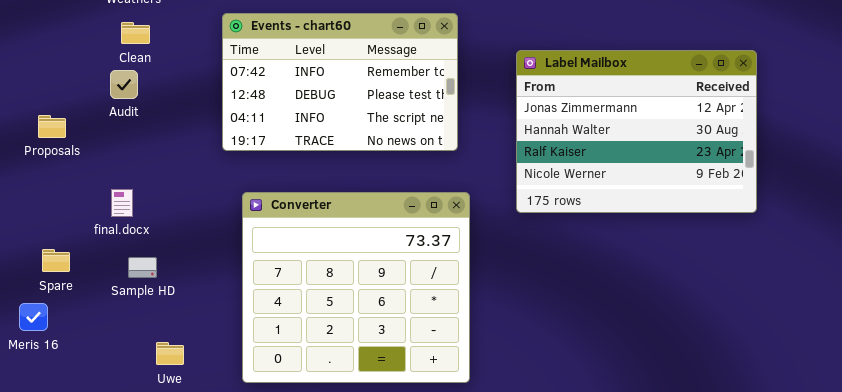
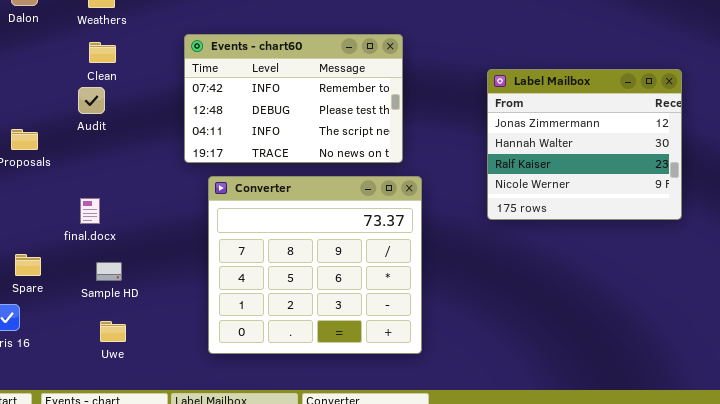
Label Mailbox: [516,50,757,213] -> [487,69,682,220], resized
Converter: [242,192,470,383] -> [208,176,422,354], moved
Uwe: [156,342,184,365] -> [100,321,126,342], moved

